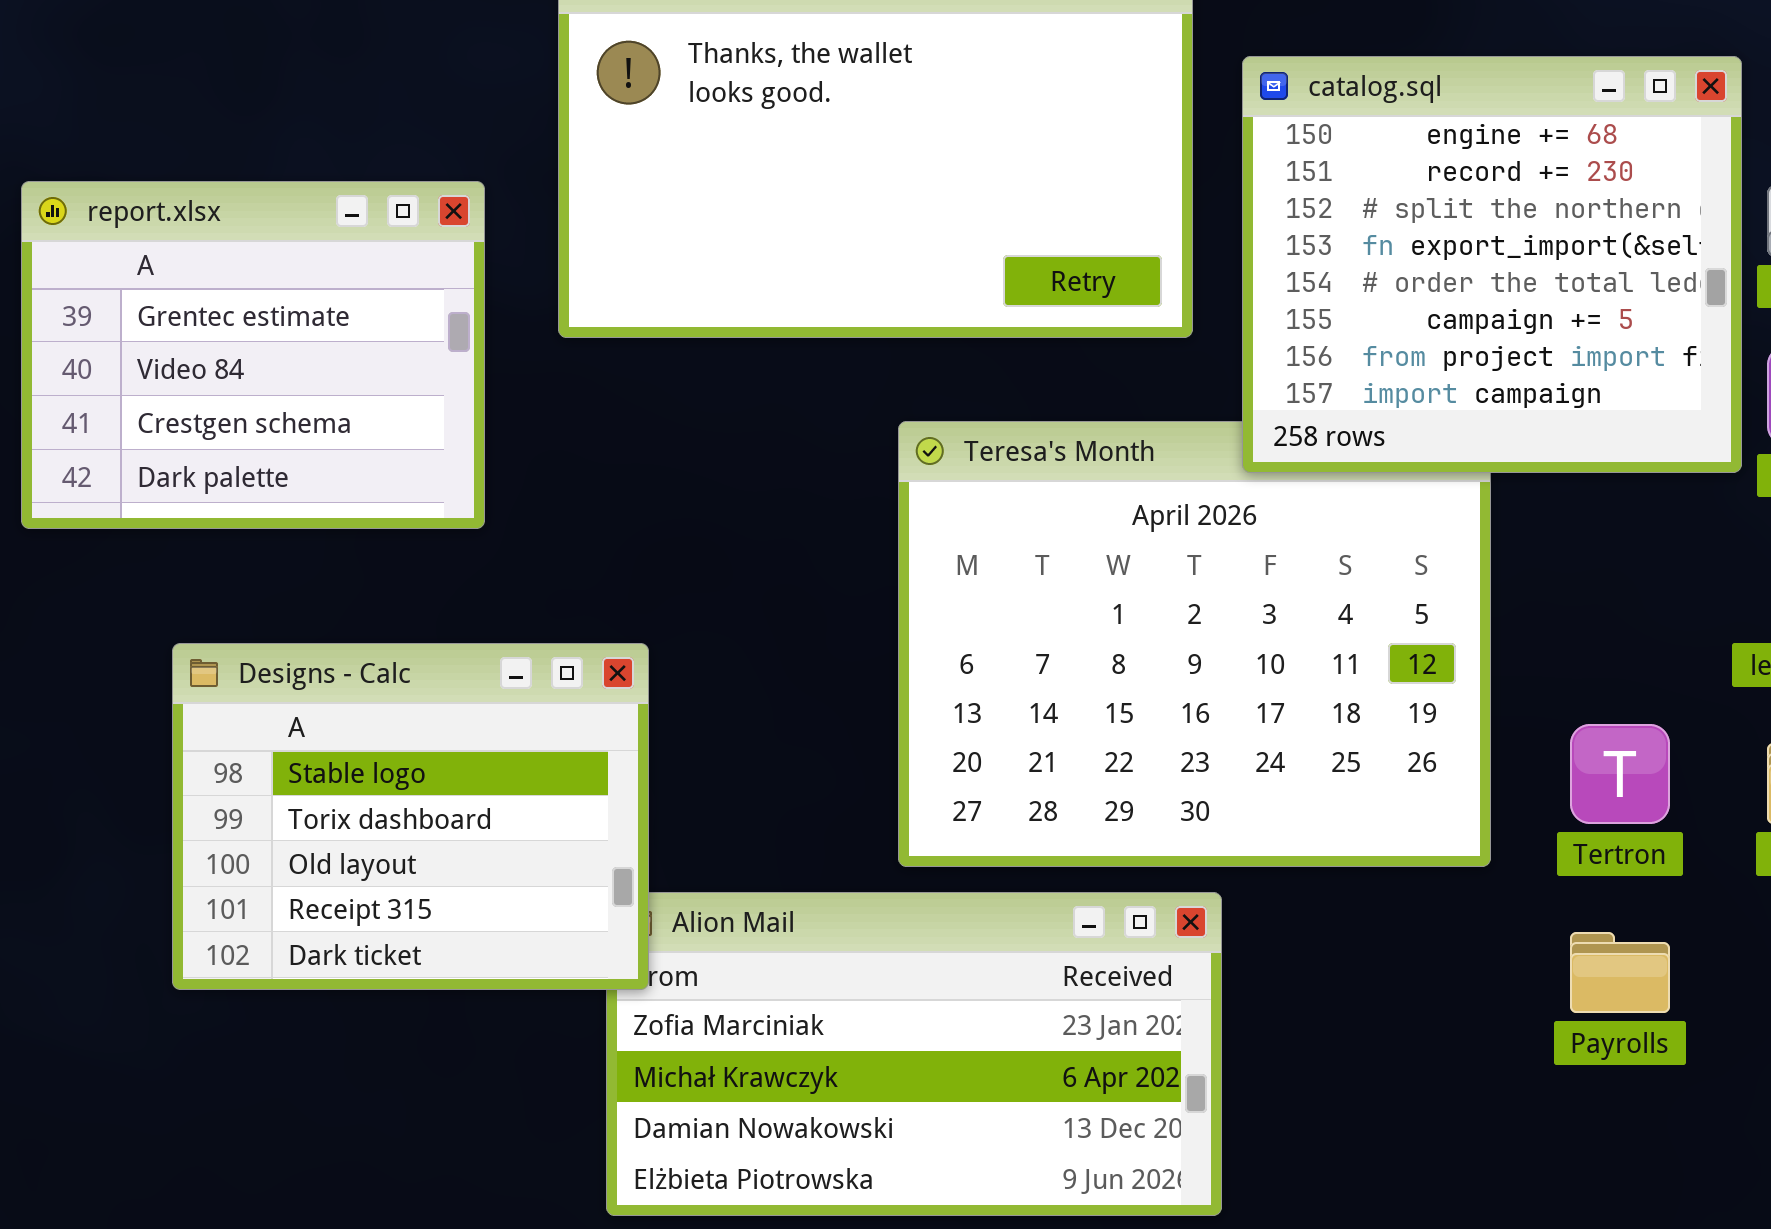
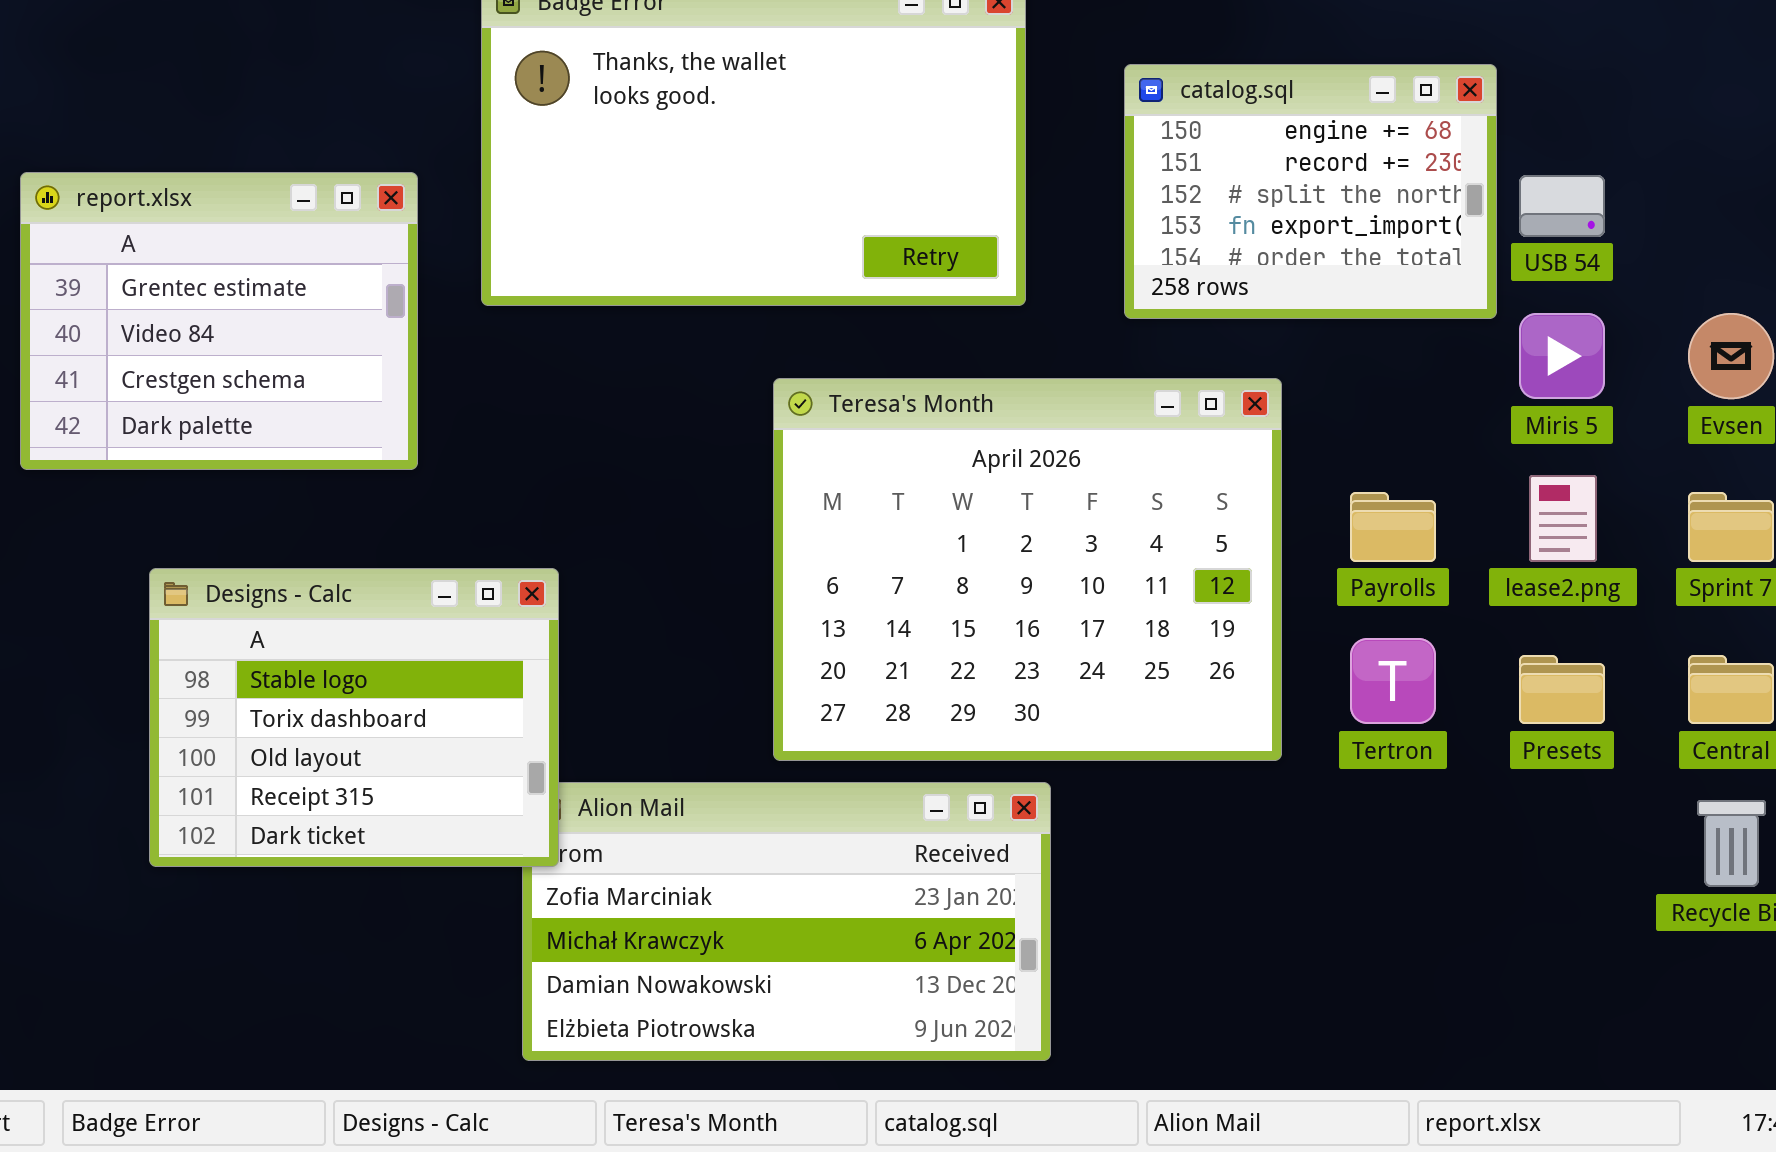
catalog.sql: [1242,56,1742,473] -> [1124,64,1497,319], resized
Payrolls: [1570,932,1670,1013] -> [1350,492,1436,562], moved

